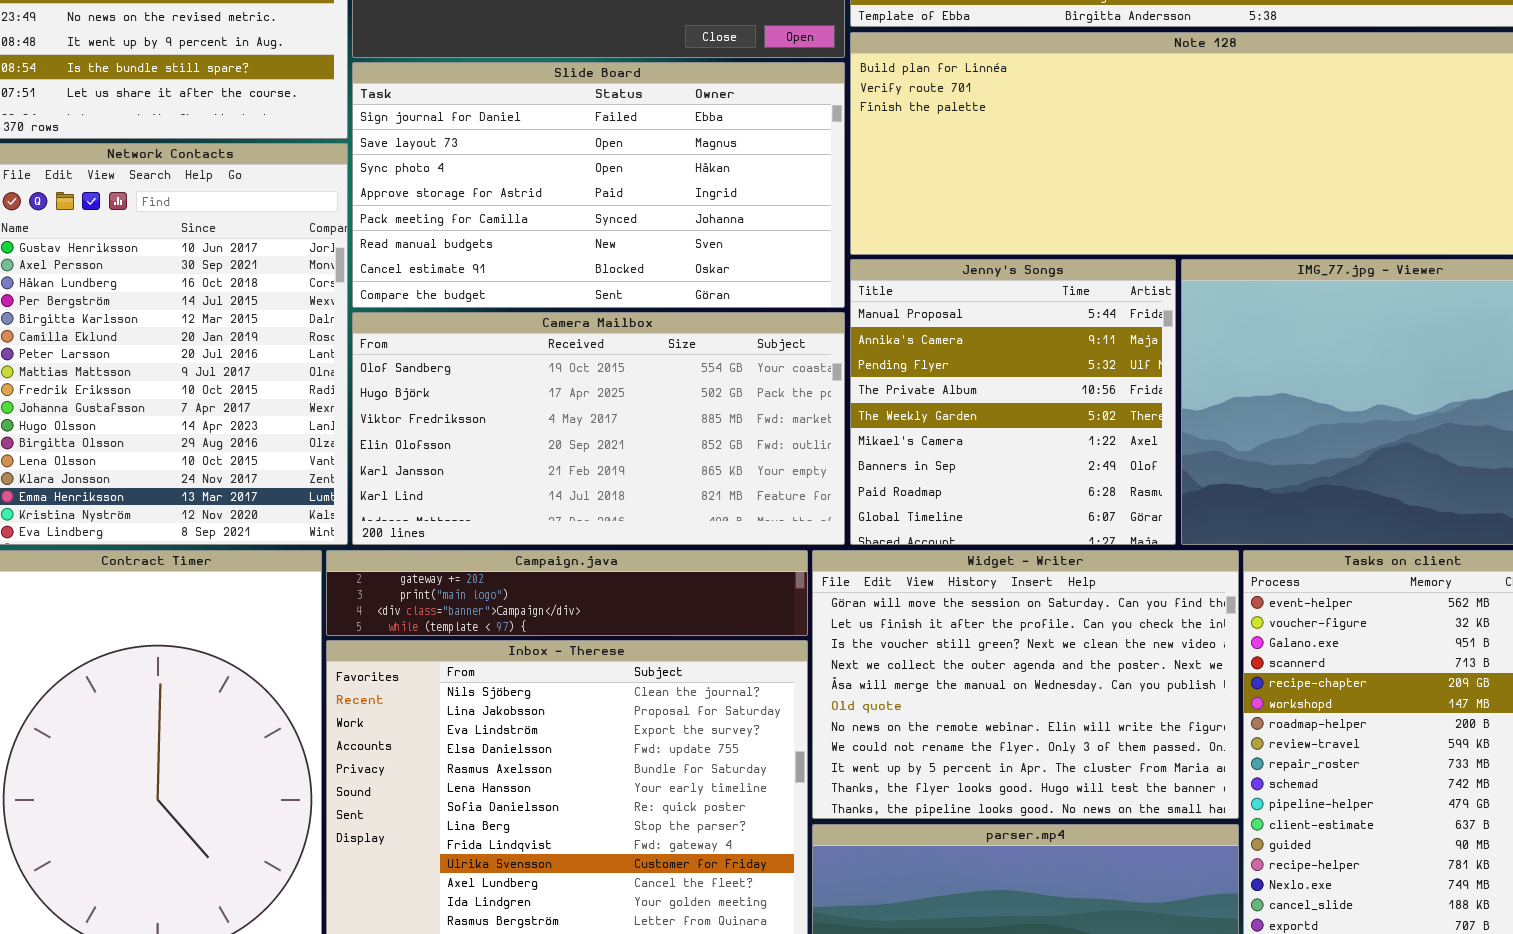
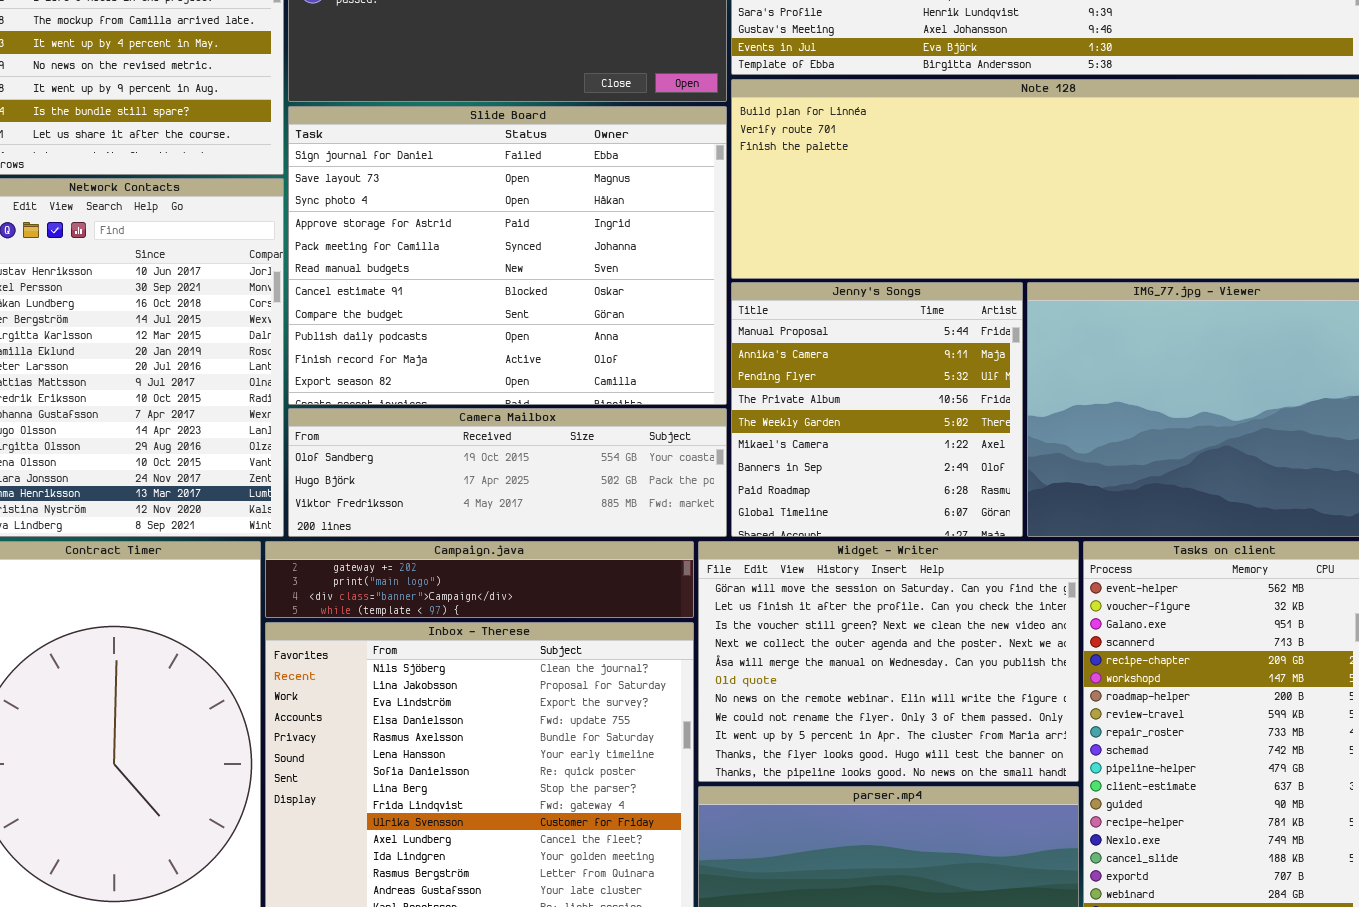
Slide Board: [352,62,845,308] -> [288,106,727,405], resized
Camera Mailbox: [352,312,845,545] -> [288,408,727,537], resized

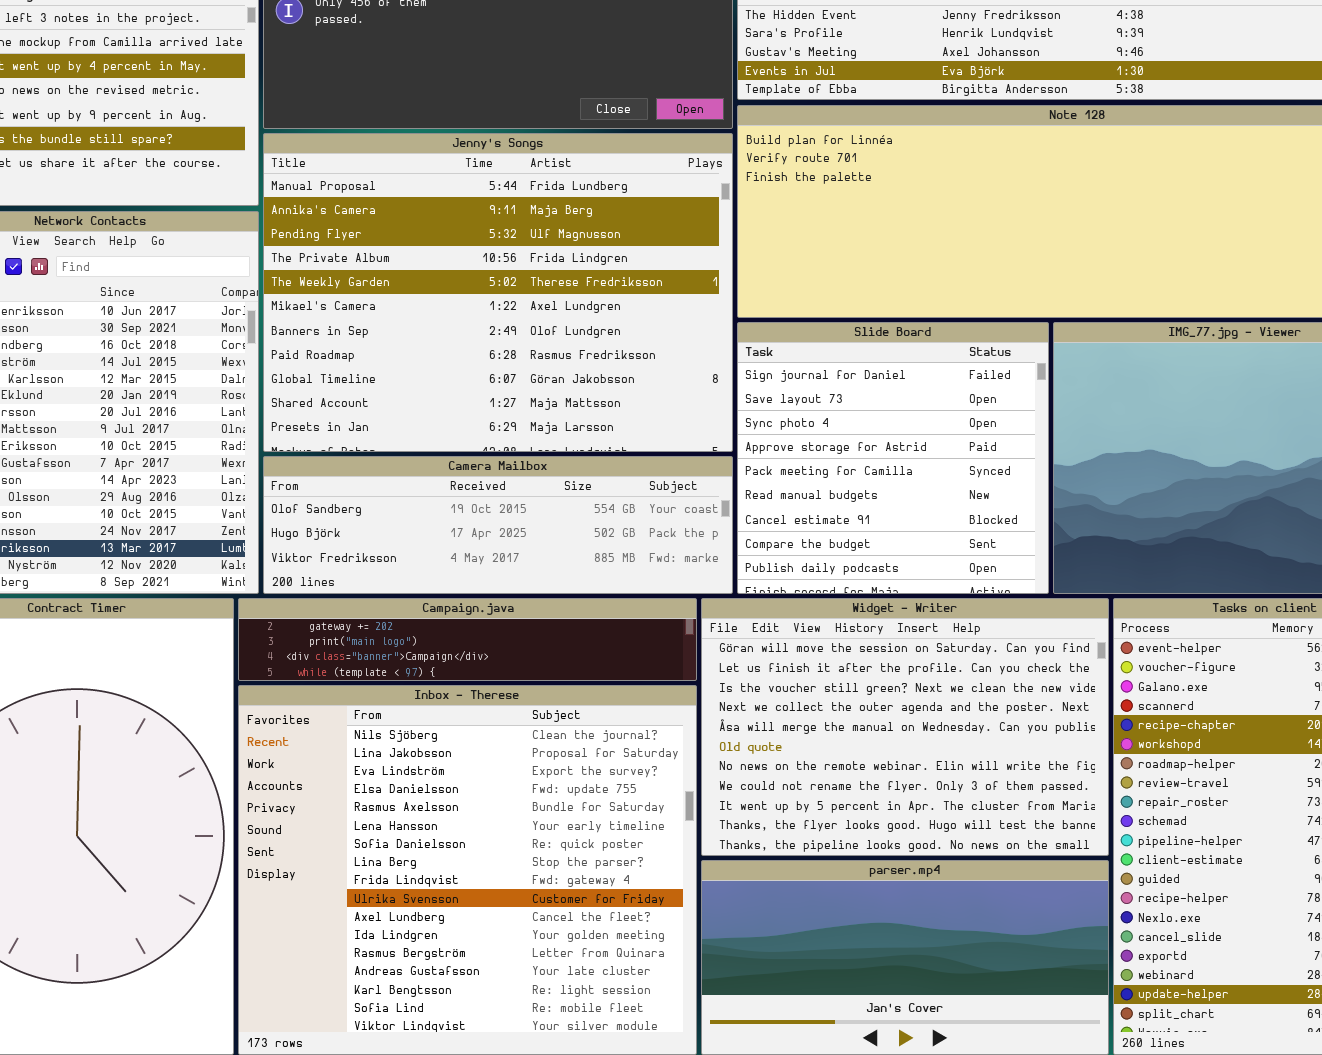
Slide Board: [288,106,727,405] -> [737,322,1049,594], moved, resized
Jenny's Songs: [731,282,1023,537] -> [263,133,733,452], moved, resized

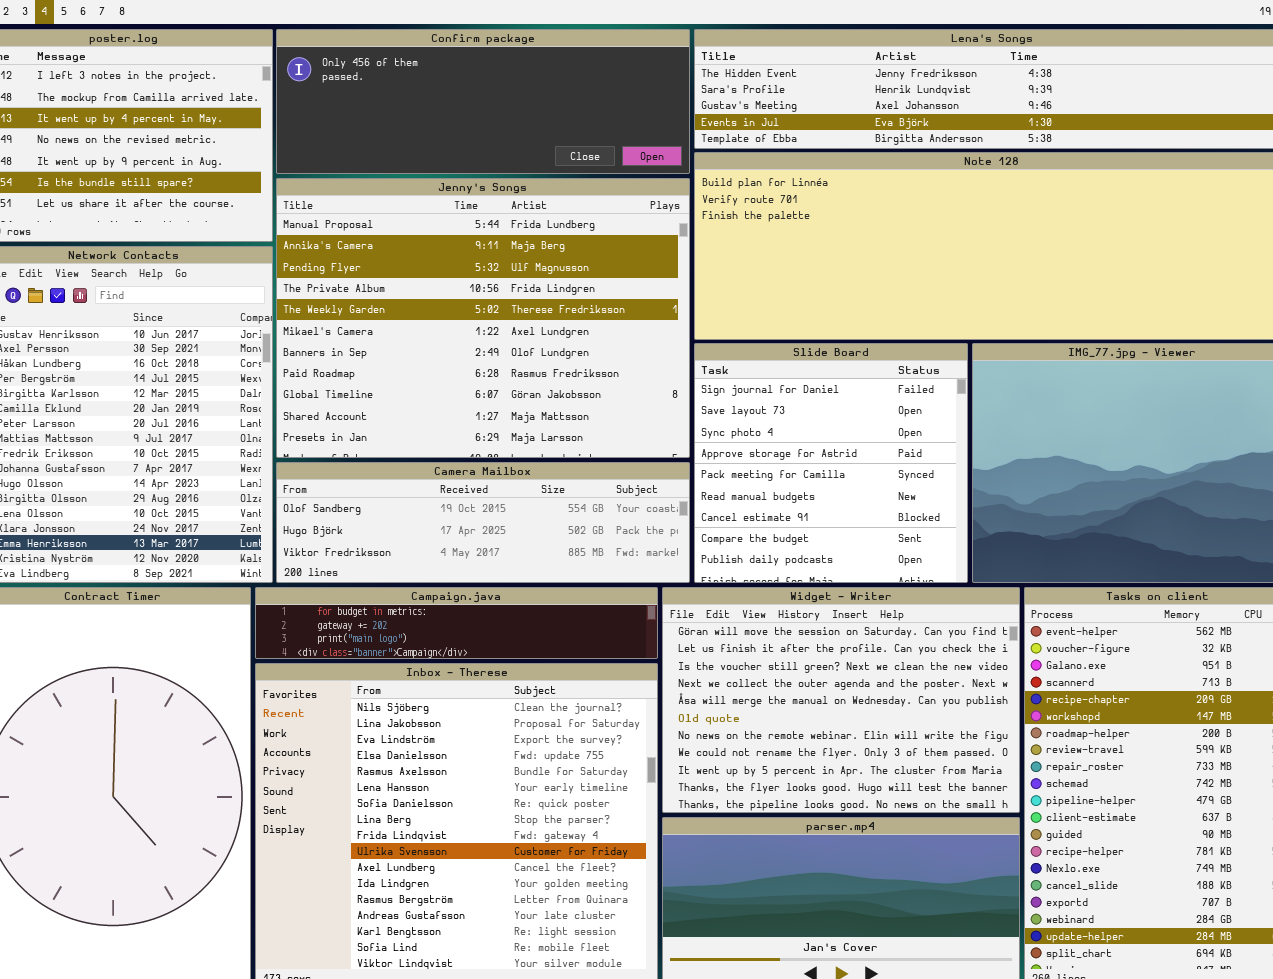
Campaign.java: [238,598,697,681] -> [255,587,658,659], scrolled up 1 row

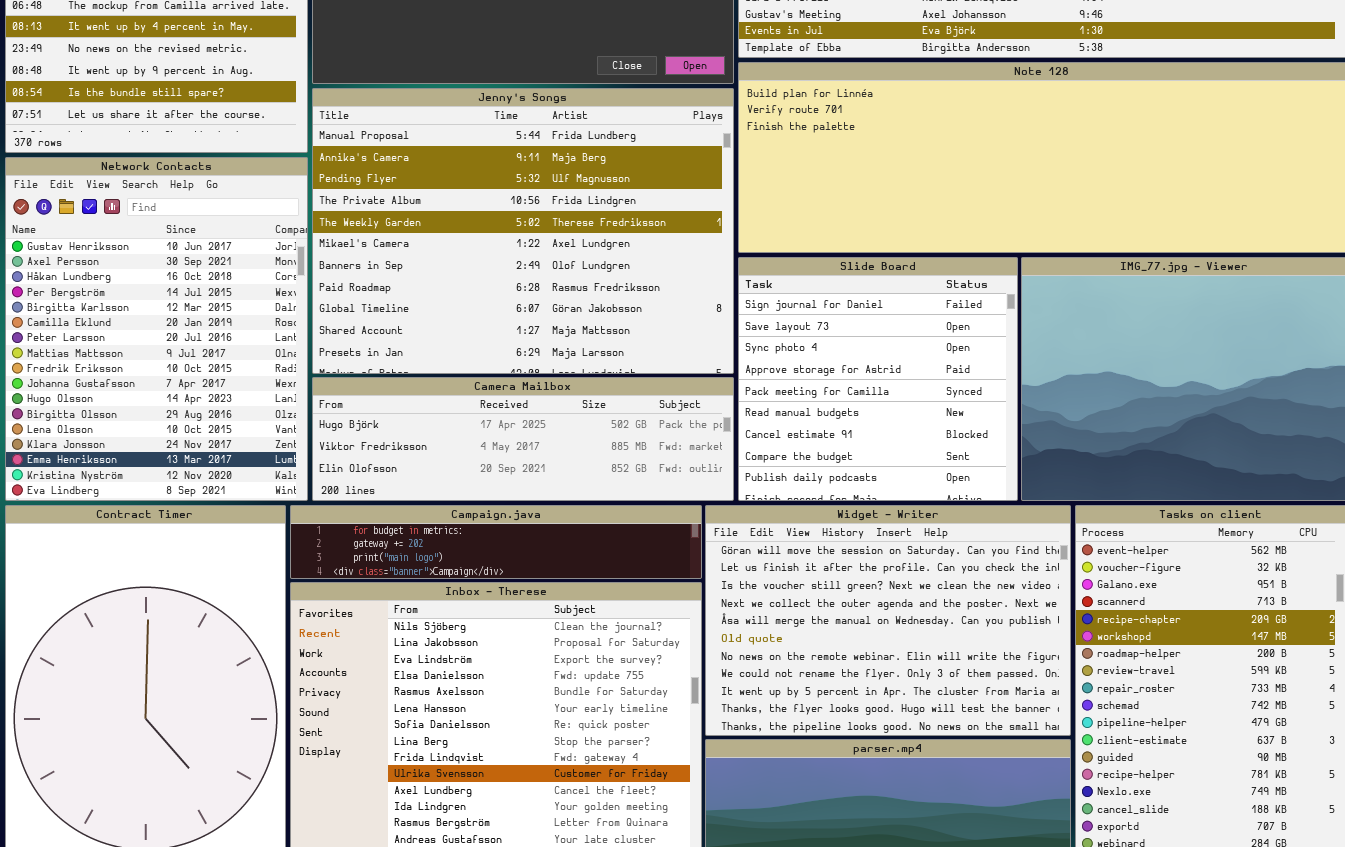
Camera Mailbox: [276,462,690,583] -> [312,377,734,501], scrolled down 1 row

